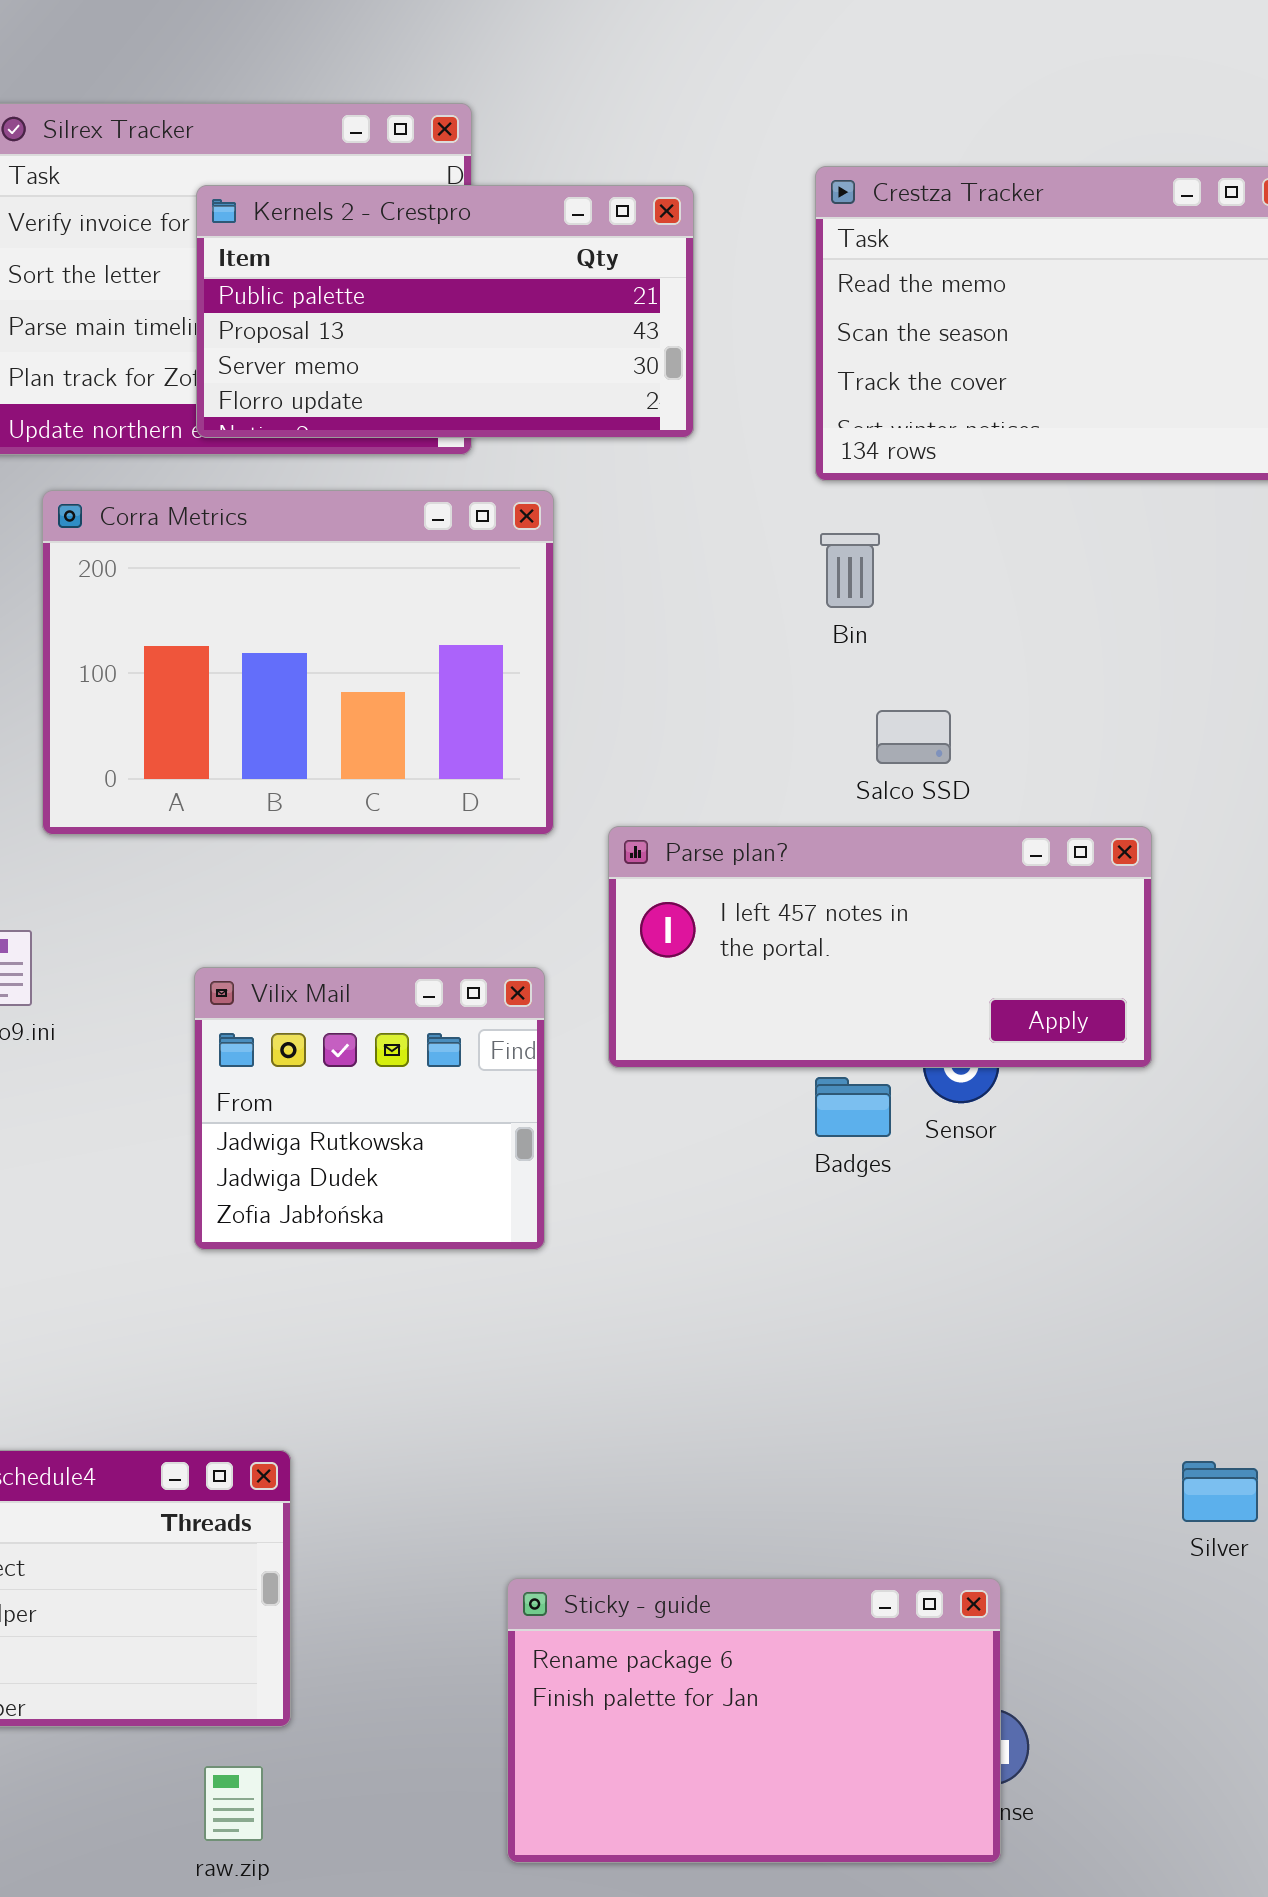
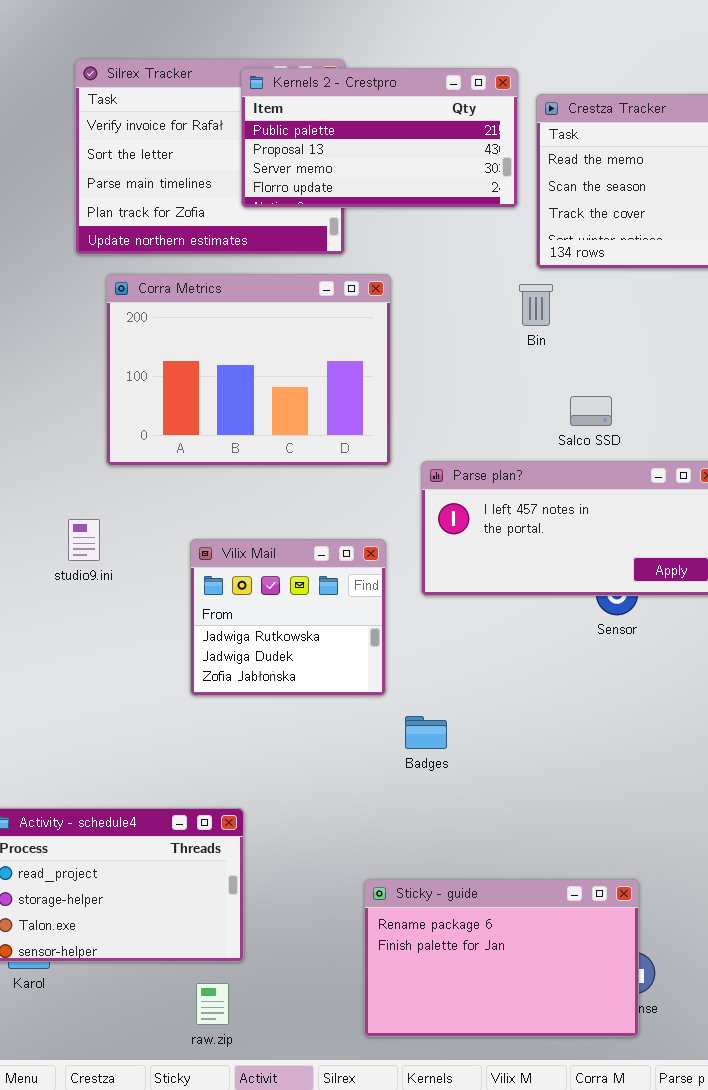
Kernels 2 - Crestpro: [196,185,694,438] -> [241,68,518,208], moved
Bin: [820,533,880,608] -> [519,284,553,326], moved
Badges: [815,1077,891,1137] -> [405,716,447,749], moved

